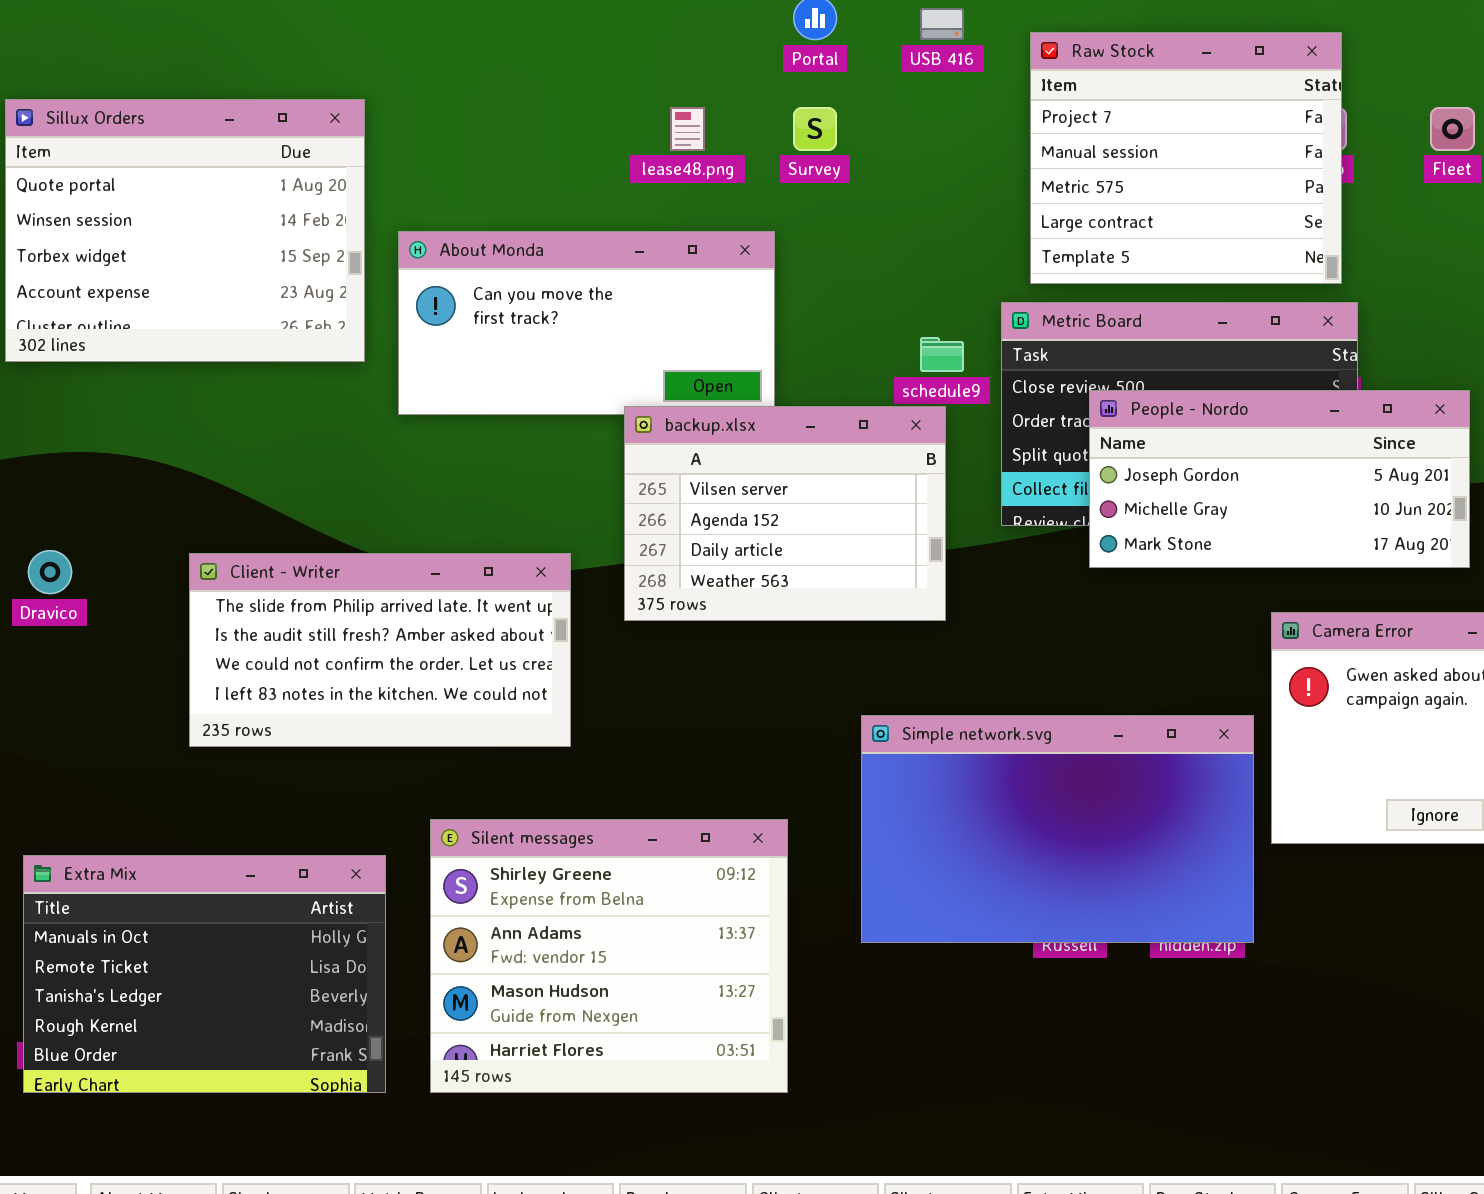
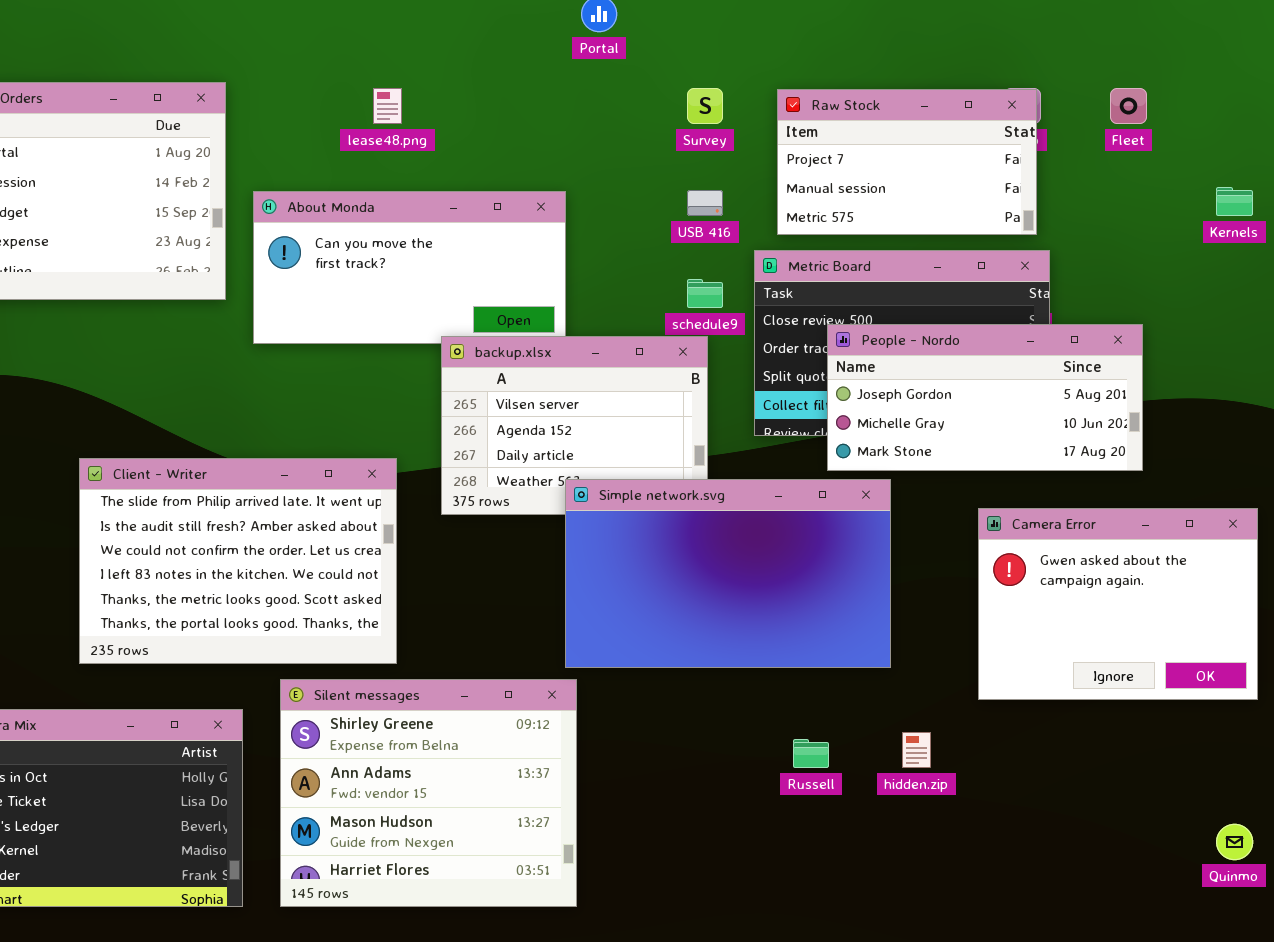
USB 416: [920,8,964,40] -> [687,190,723,216], moved
Raw Stock: [1030,32,1342,284] -> [777,89,1037,235], resized
lease48.png: [670,107,705,151] -> [373,88,402,124], moved
Survey: [793,107,837,151] -> [687,88,723,124], moved
Client - Writer: [189,553,571,747] -> [79,458,397,664], resized
Simple network.svg: [861,715,1254,943] -> [565,479,891,668], moved

